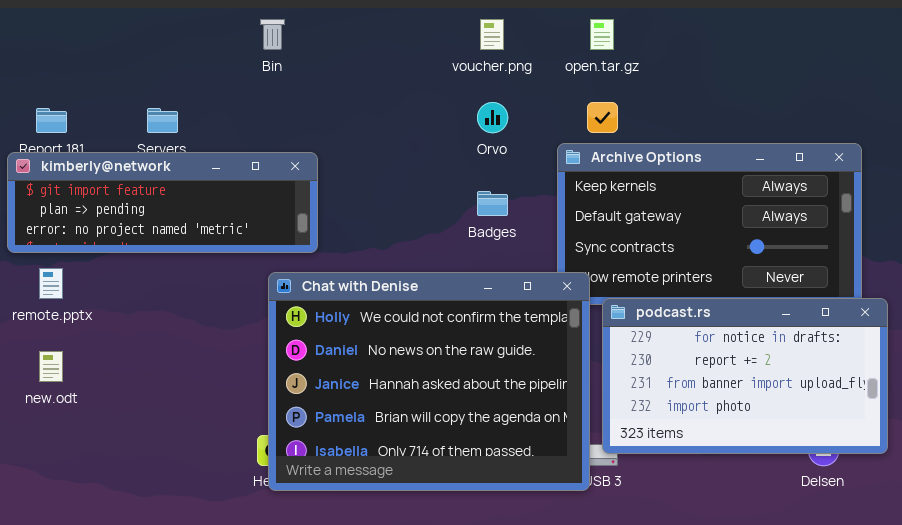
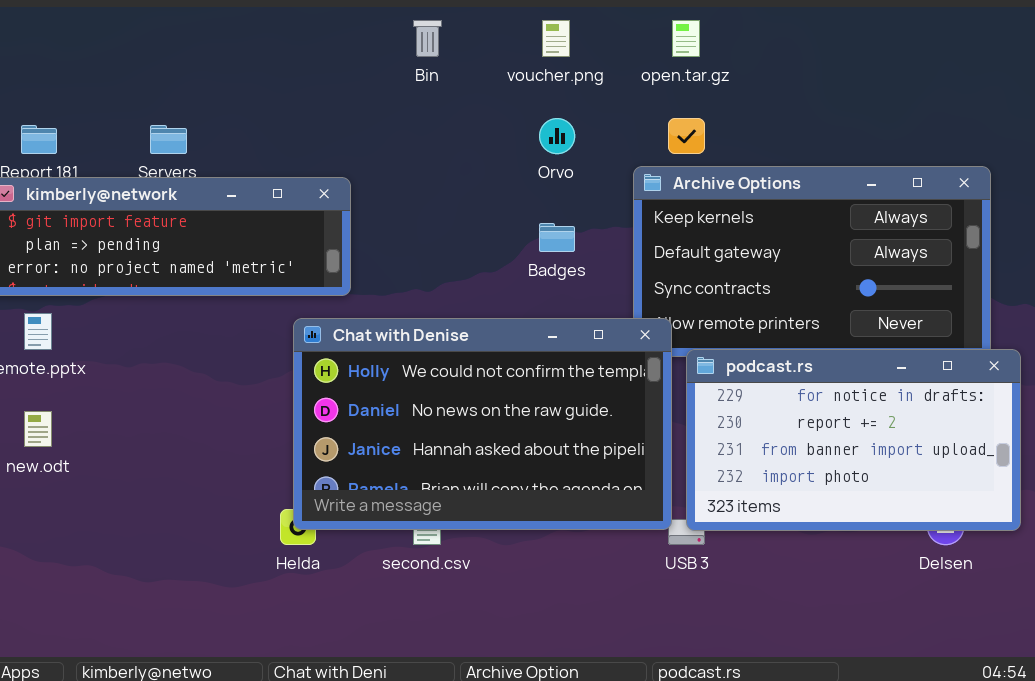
Bin: [260,19,285,50] -> [413,20,442,57], moved
Chat with Denise: [268,272,590,491] -> [293,318,672,530], resized

